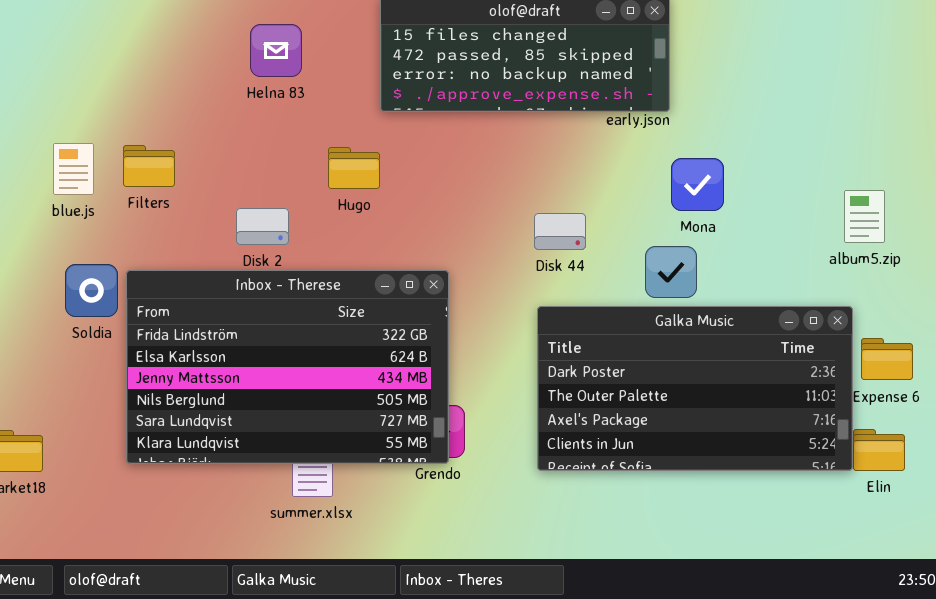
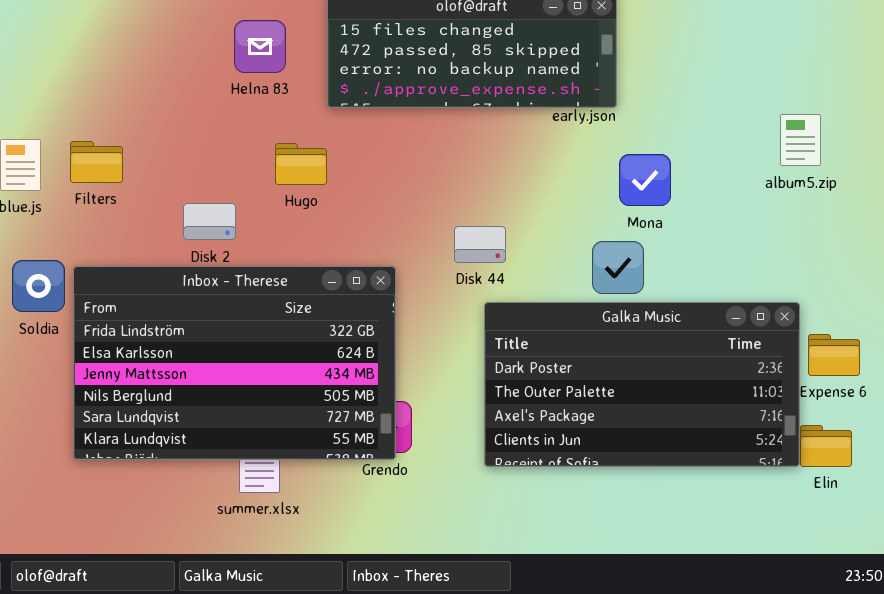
Helna 83: [250,24,302,77] -> [234,20,286,73], moved
album5.zip: [844,190,885,243] -> [780,114,821,166], moved
Disk 44: [534,213,586,250] -> [454,226,506,263], moved

